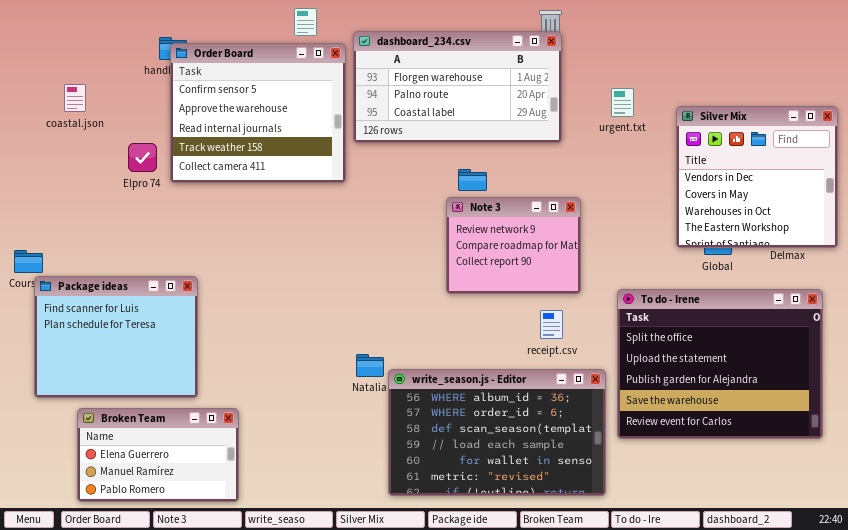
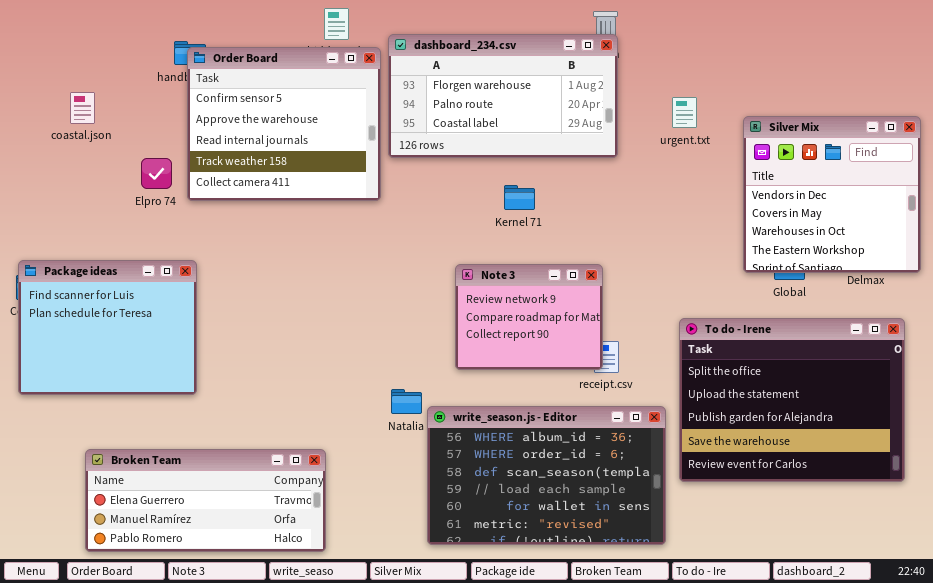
Note 3: [446,197,581,294] -> [455,264,603,370], moved
Package ideas: [34,276,198,398] -> [18,260,197,395], moved
Broken Team: [77,408,239,502] -> [85,449,326,552], resized

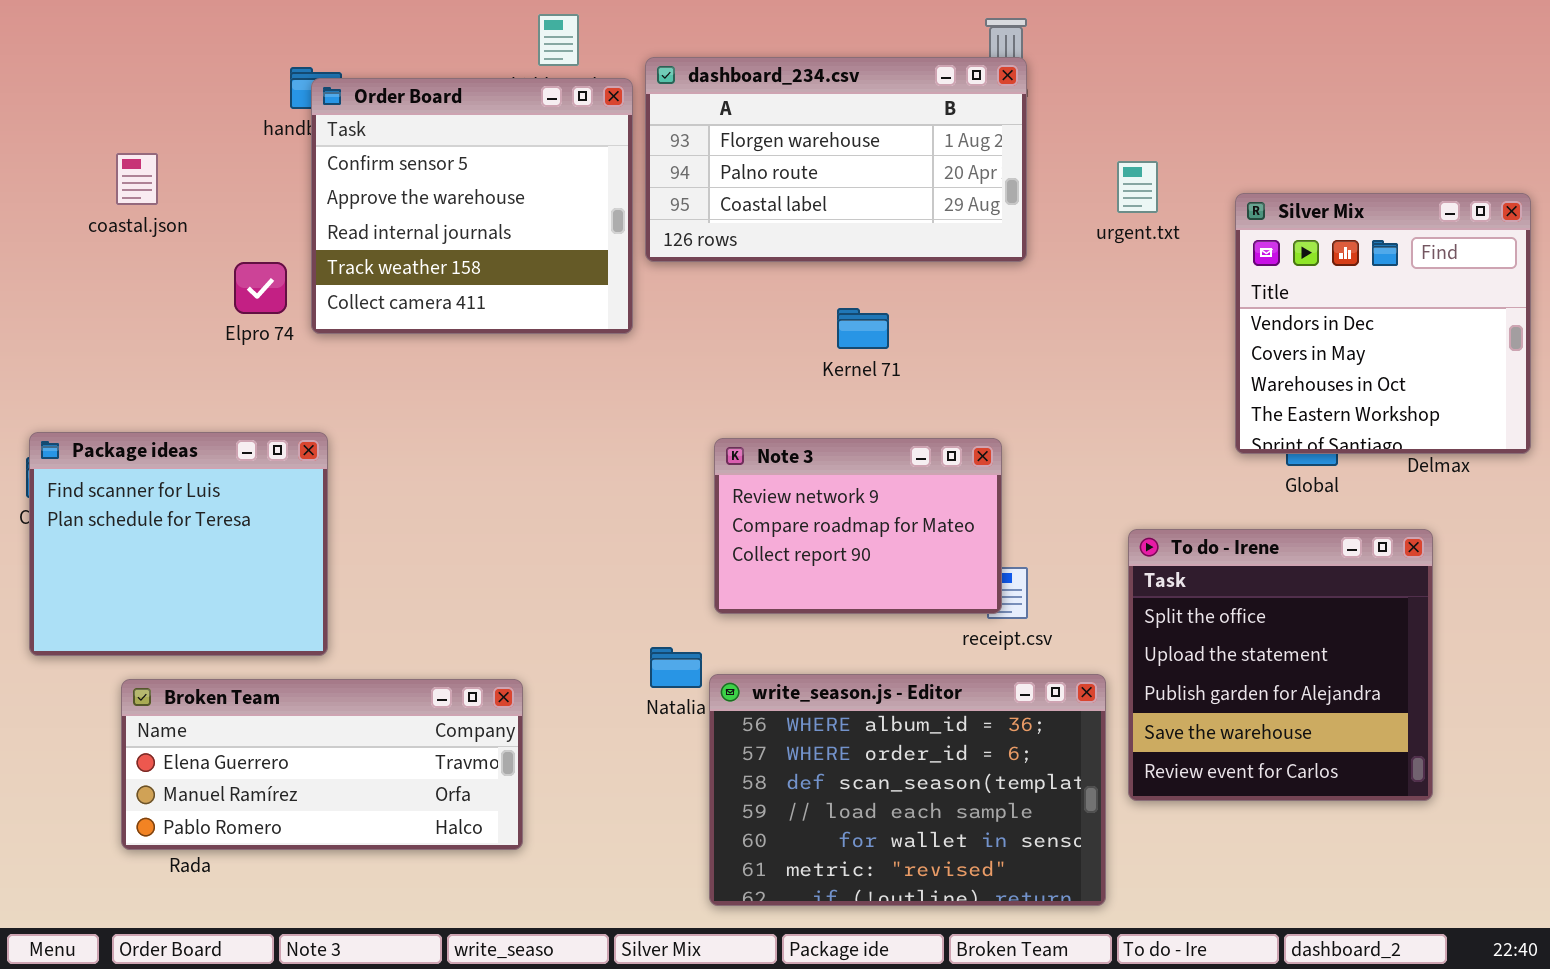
Note 3: [455,264,603,370] -> [714,438,1002,614], resized
To do - Irene: [679,318,905,482] -> [1128,529,1433,801], resized
Broken Team: [85,449,326,552] -> [121,679,523,850], moved

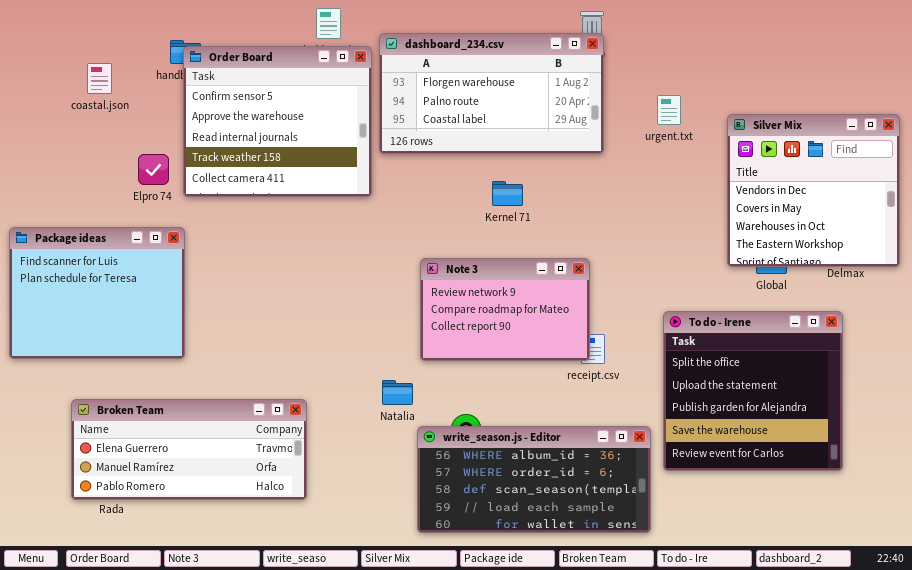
coastal.json: [116,153,158,205] -> [87,63,112,94], moved
Package ideas: [29,432,328,656] -> [9,227,185,359], moved
write_season.js - Editor: [709,674,1106,906] -> [417,426,651,533], resized

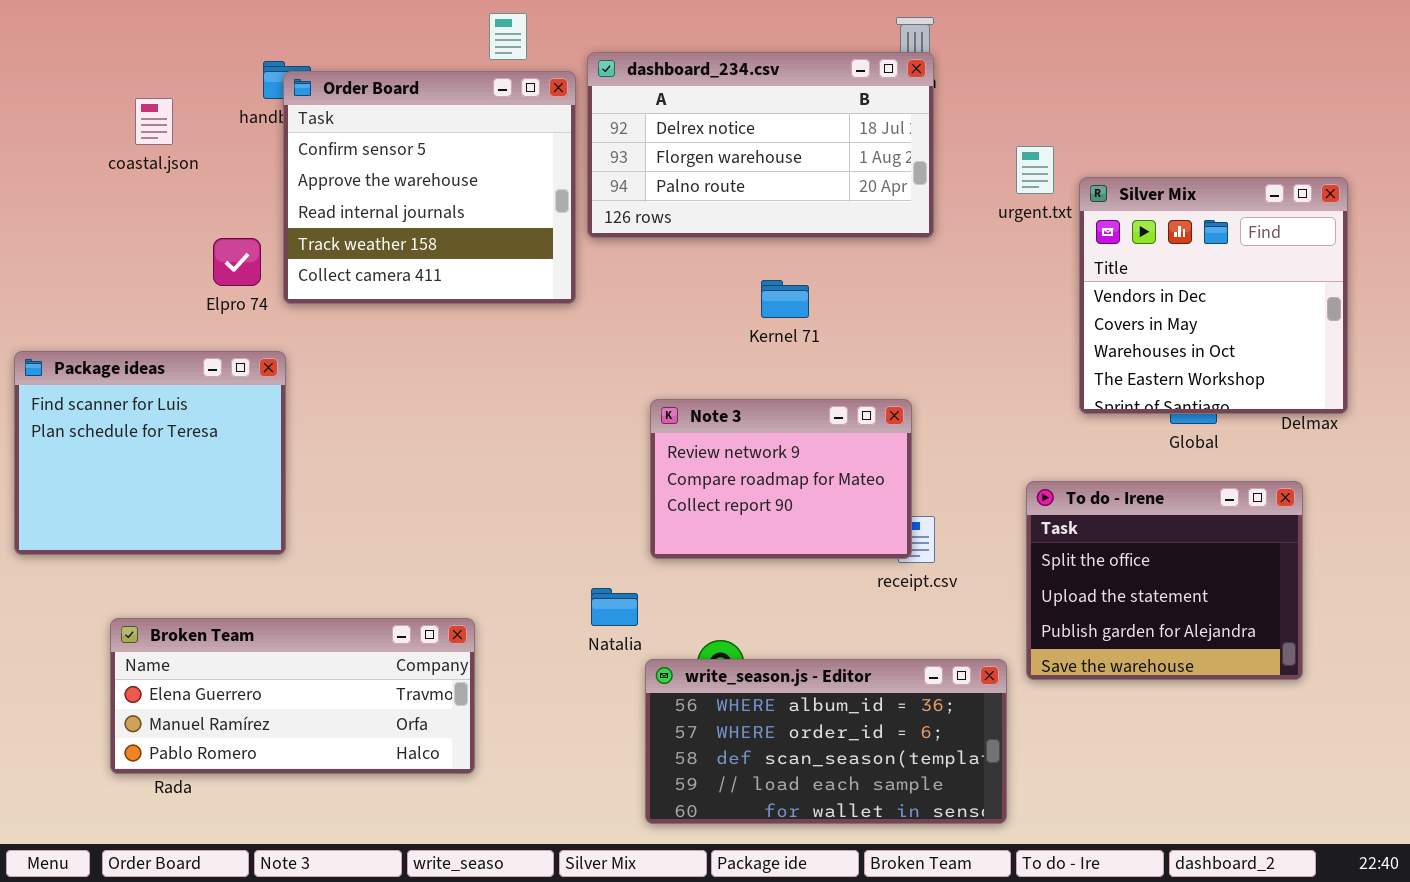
dashboard_234.csv: [379,33,604,154] -> [587,52,934,238], scrolled up 1 row
Silver Mix: [727,114,900,267] -> [1079,177,1348,414], moved
To do - Irene: [663,311,843,471] -> [1026,481,1303,680], resized

